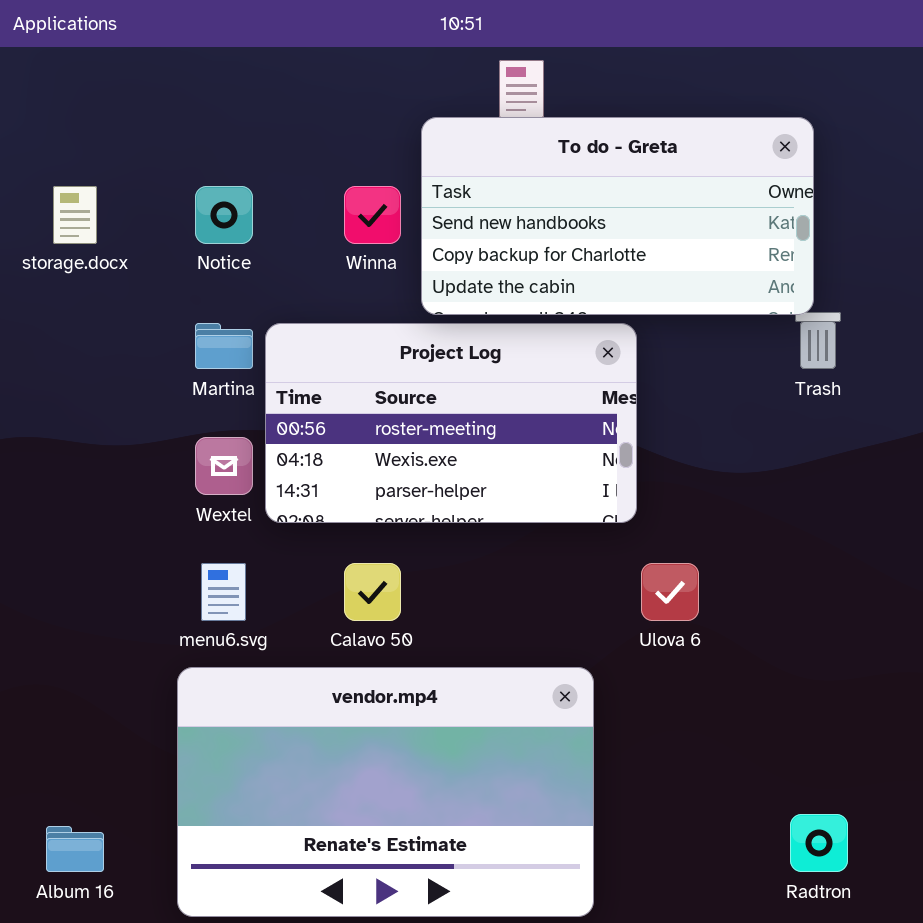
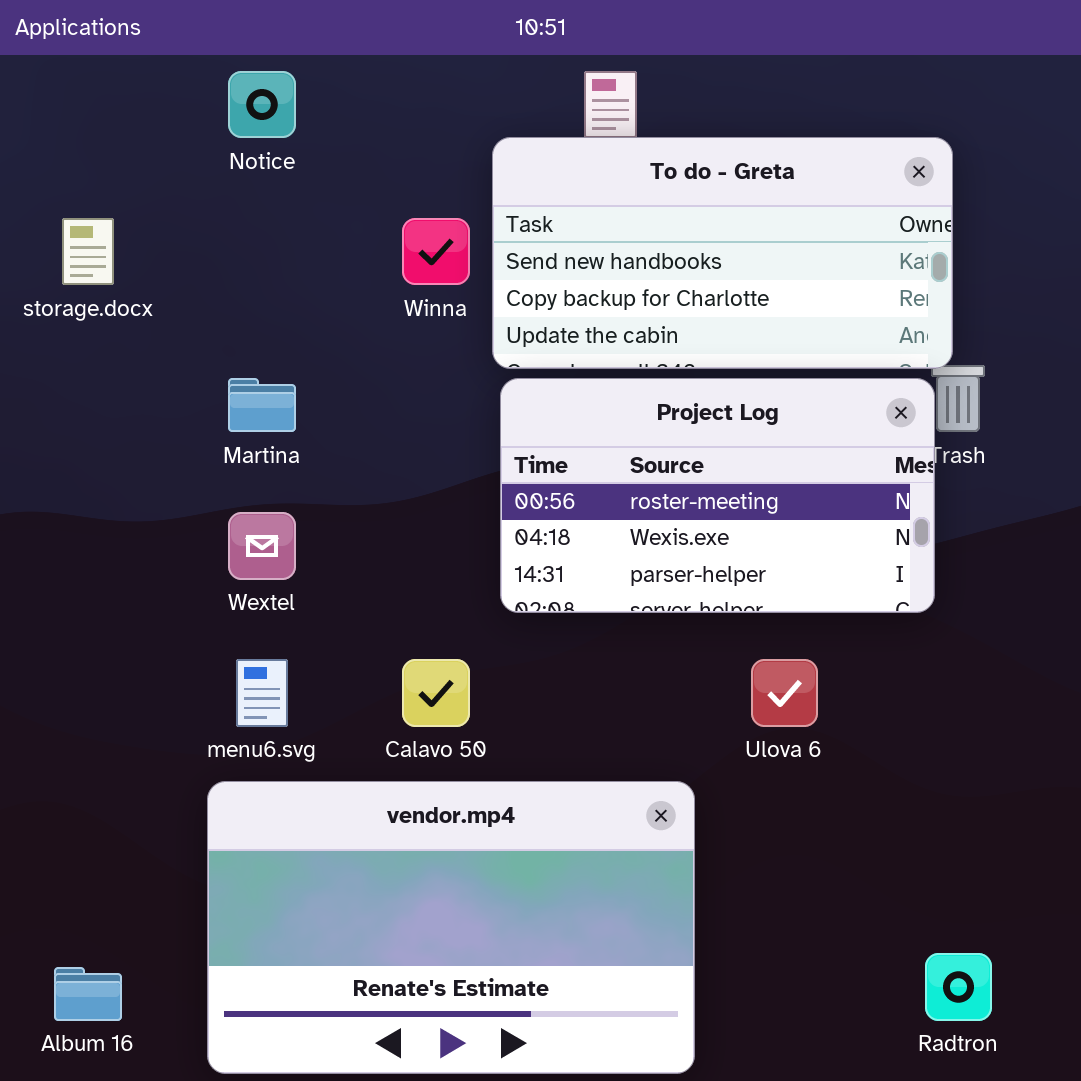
Notice: [195,186,253,244] -> [228,71,296,138], moved
Project Log: [265,323,637,523] -> [500,378,935,613], moved

